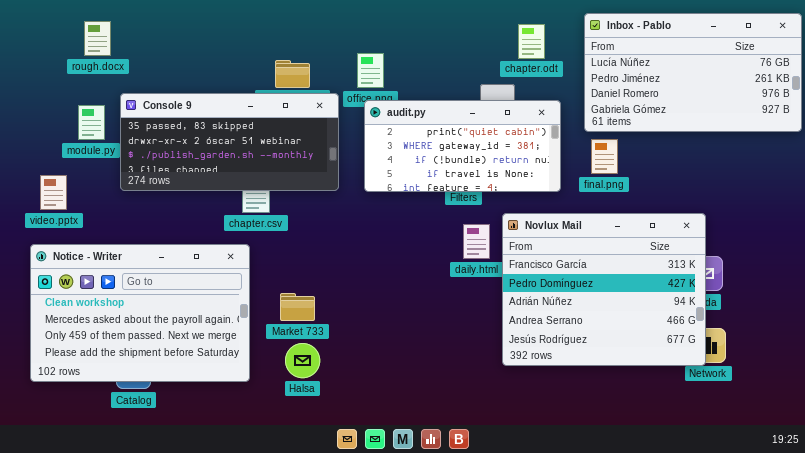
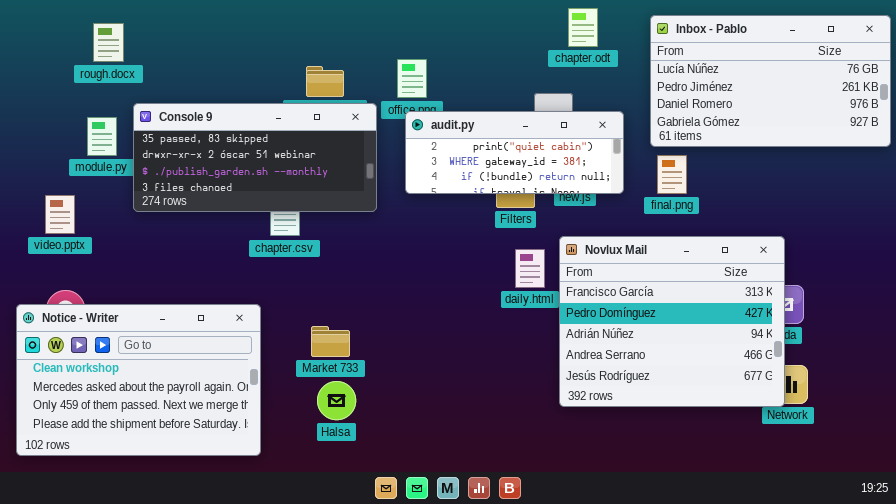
chapter.odt: [518,24,545,59] -> [568,8,598,47], moved
audit.py: [364,100,561,192] -> [405,111,624,194], resized
Notice - Writer: [30,244,250,382] -> [16,304,261,456], moved

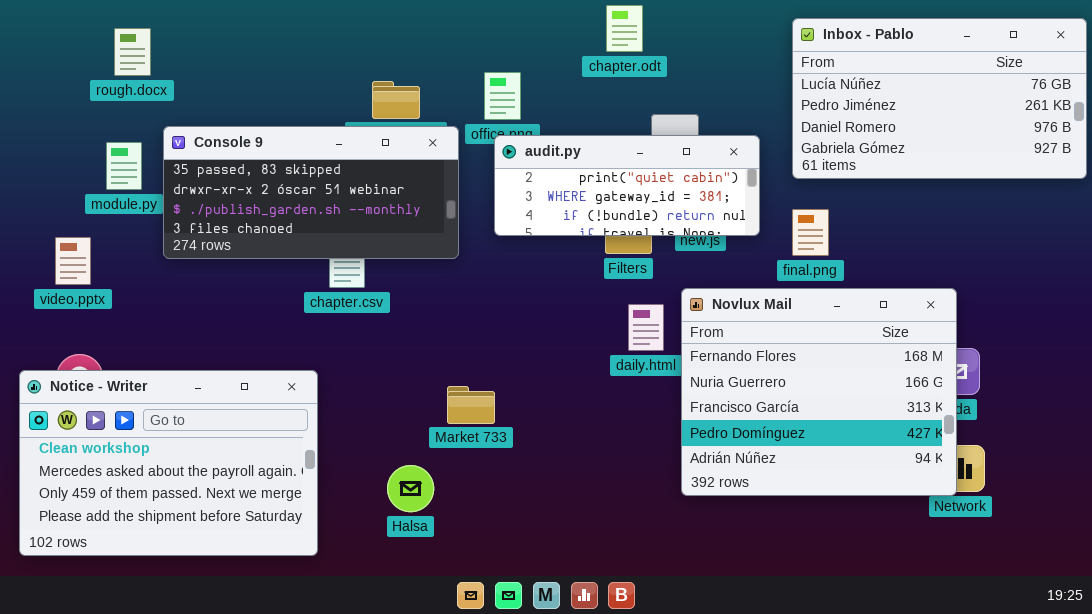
chapter.odt: [568,8,598,47] -> [606,5,643,52], moved
final.png: [657,155,687,194] -> [792,209,829,256], moved
Novlux Mail: [559,236,785,407] -> [681,288,957,496], scrolled up 2 rows
Market 733: [311,326,350,357] -> [447,386,495,424], moved

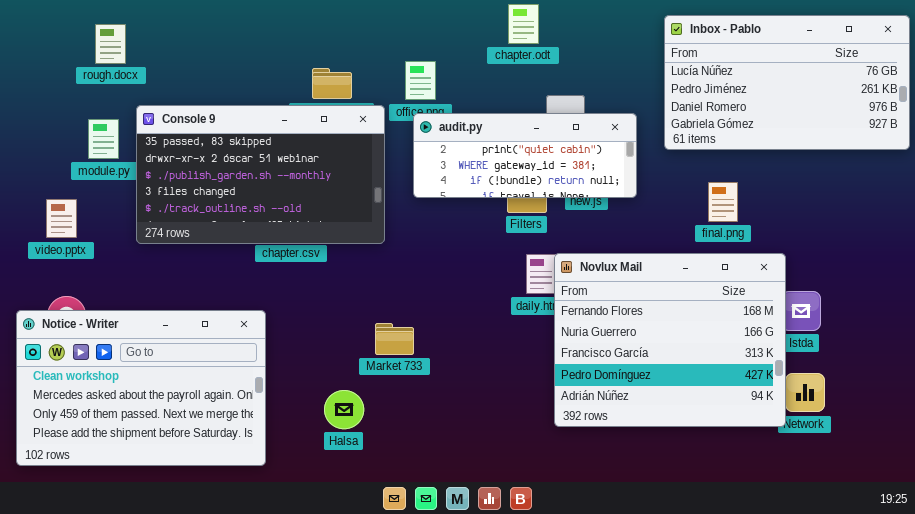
Console 9: [163,126,459,259] -> [136,105,385,244], resized
final.png: [792,209,829,256] -> [708,182,738,222], moved
Novlux Mail: [681,288,957,496] -> [554,253,786,427], moved

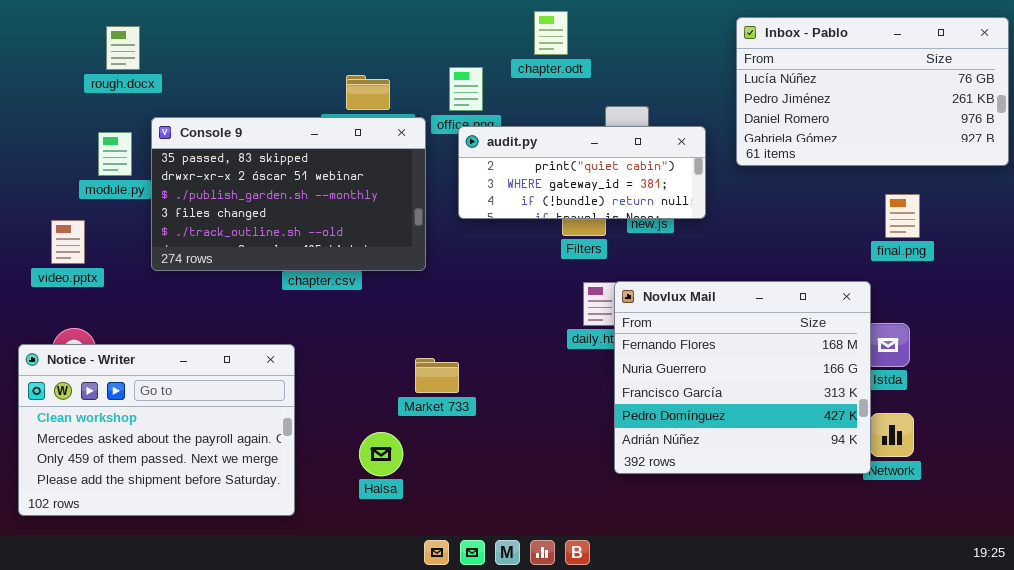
chapter.odt: [508,4,539,44] -> [534,11,568,55], moved
final.png: [708,182,738,222] -> [885,194,920,238], moved

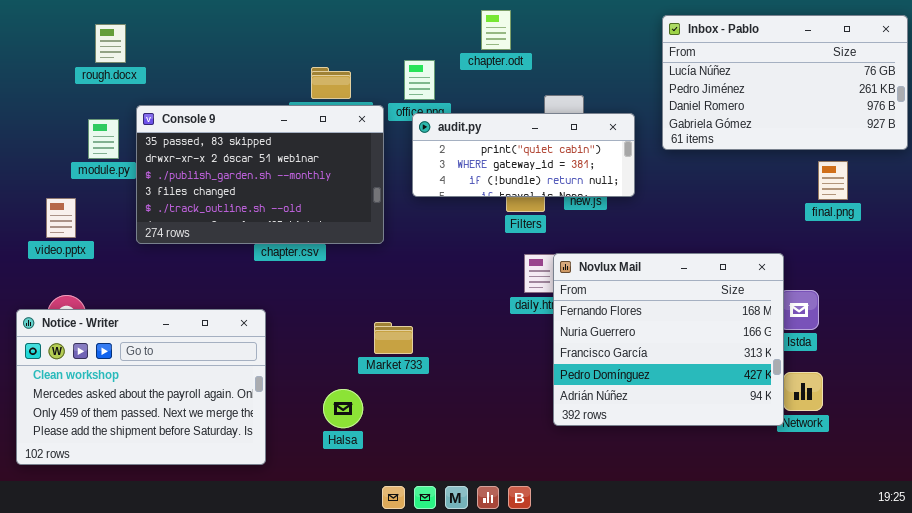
final.png: [885,194,920,238] -> [818,161,848,200], moved

